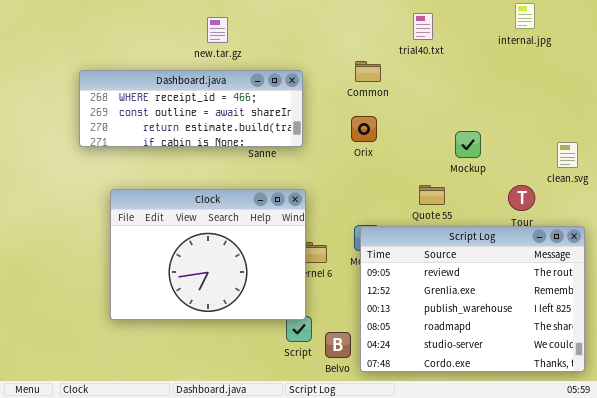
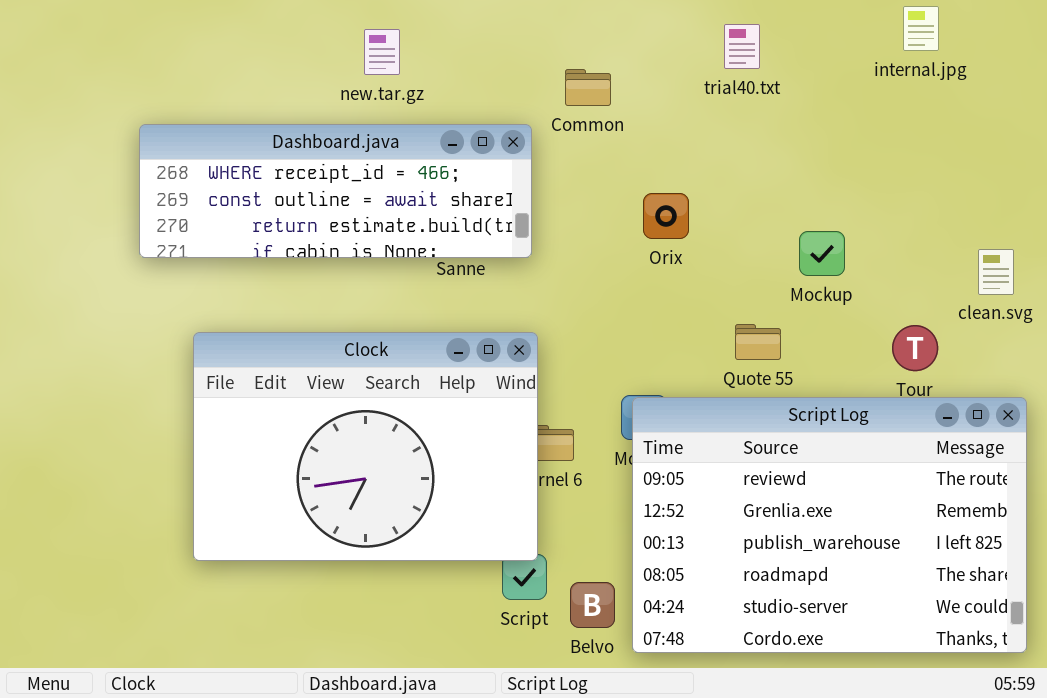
Common: [355,61,381,82] -> [565,69,611,106], moved
Orix: [351,116,377,142] -> [643,193,689,239], moved

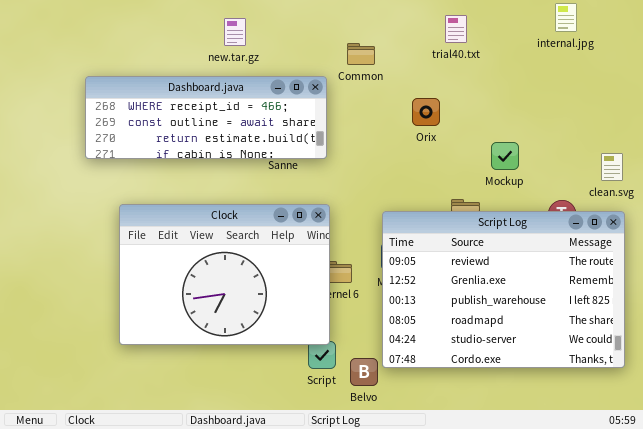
Orix: [643,193,689,239] -> [412,98,440,126], moved
Script Log: [632,397,1027,653] -> [382,211,625,368], moved

